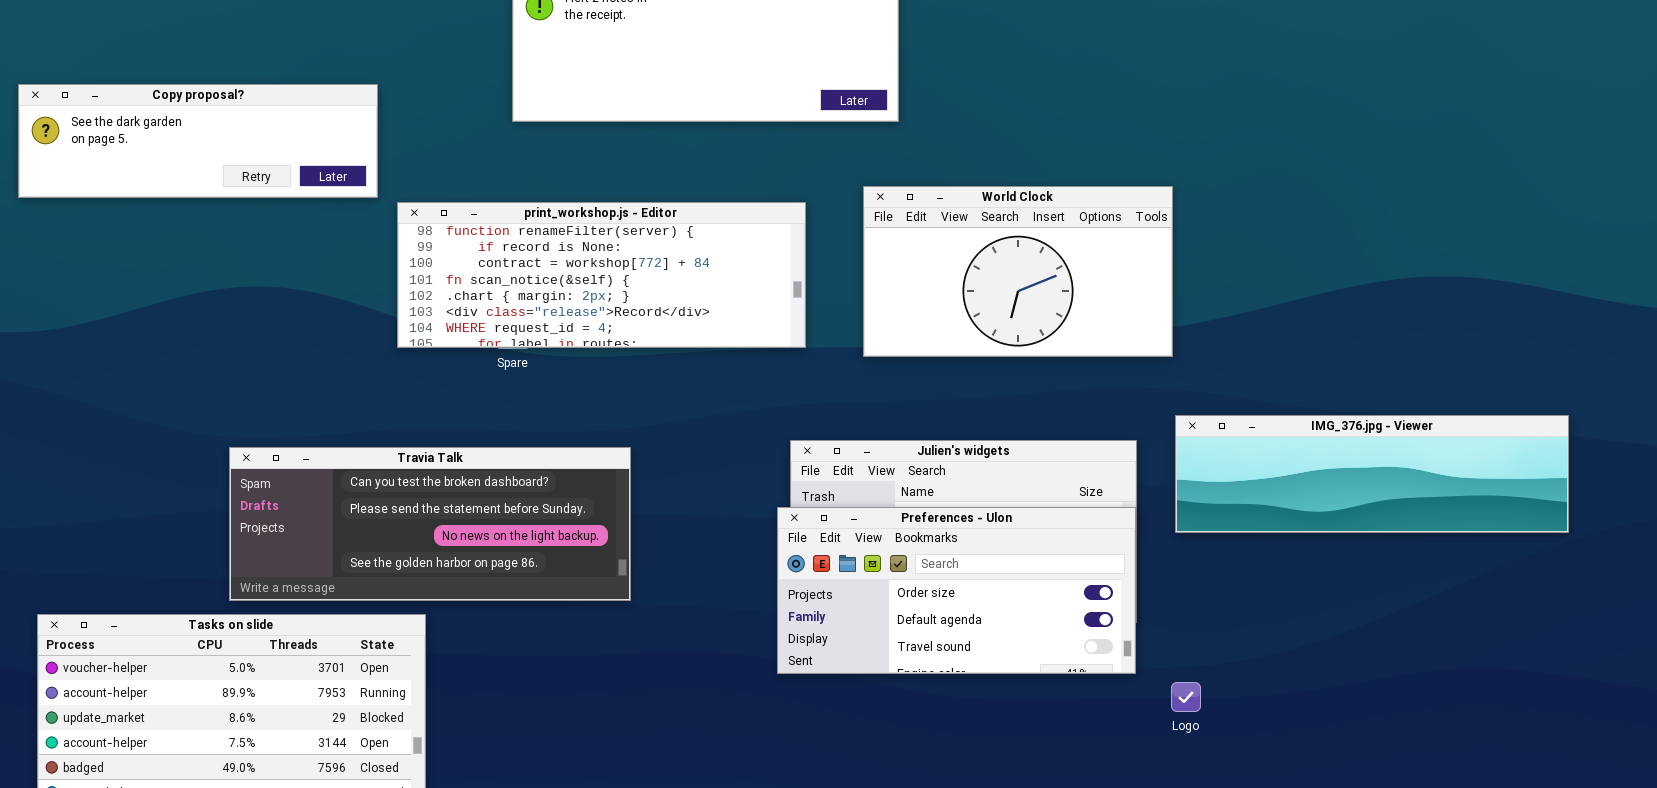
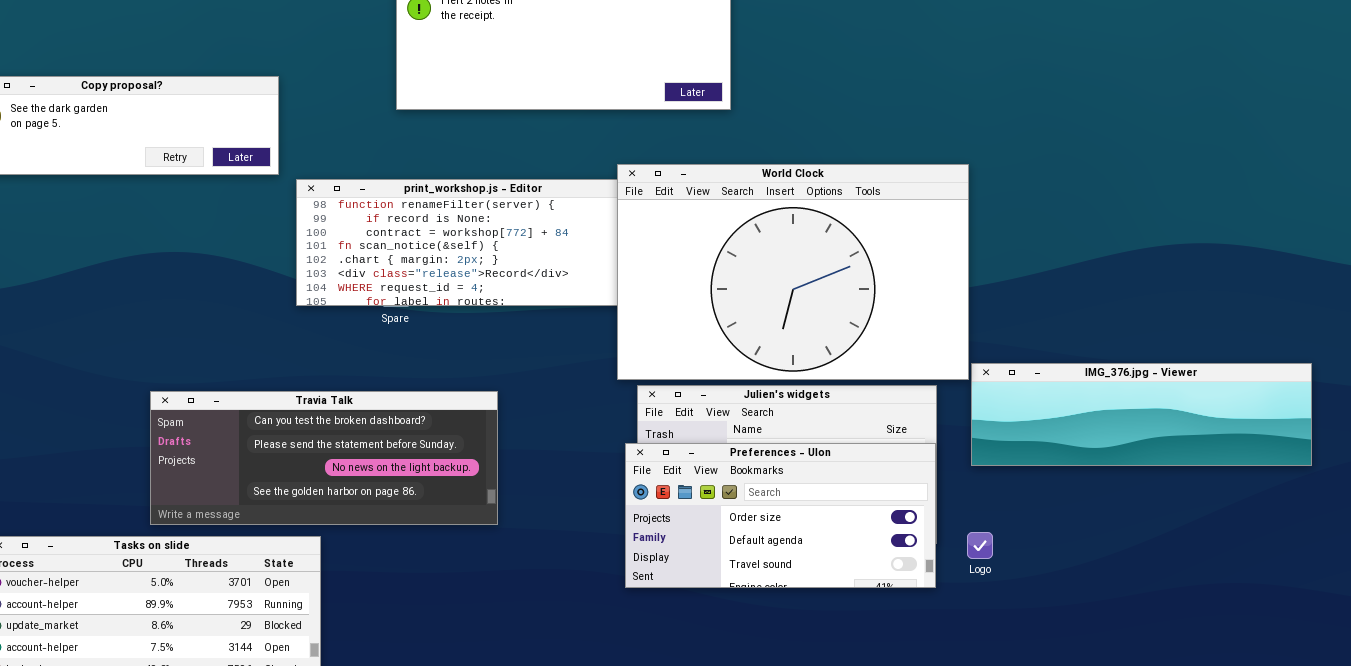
World Clock: [863,186,1173,357] -> [617,164,969,380], resized
Logo: [1171,682,1201,712] -> [967,532,993,559], moved

